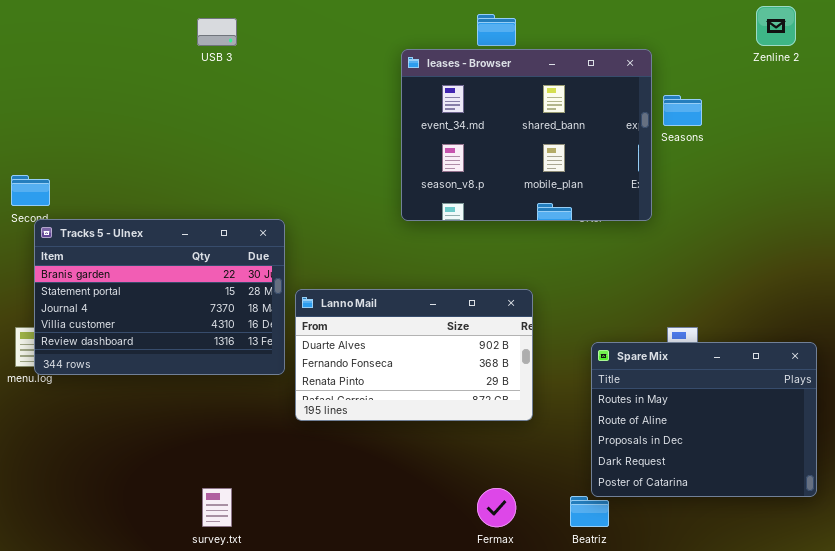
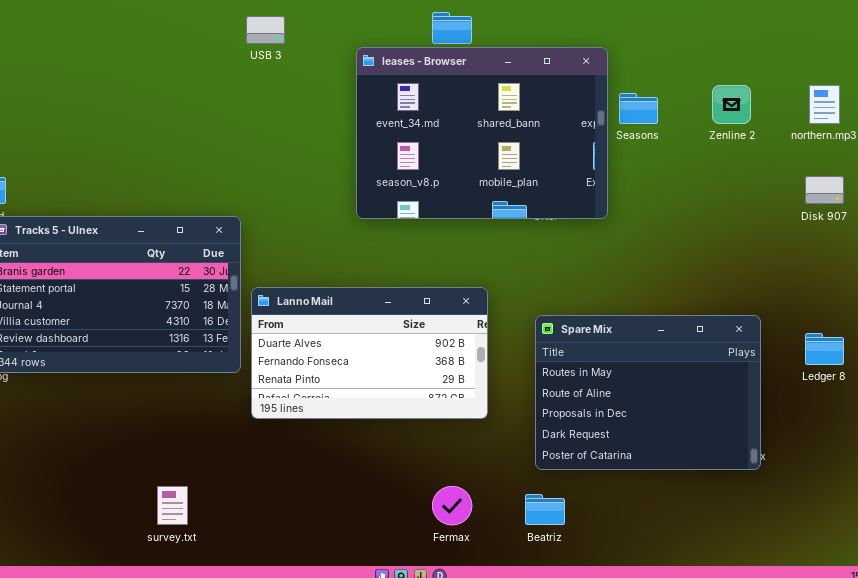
Zenline 2: [756,6,796,46] -> [712,85,751,124], moved
USB 3: [197,18,237,46] -> [246,16,285,44], moved
Spare Mix: [591,342,817,497] -> [535,315,761,470], moved

